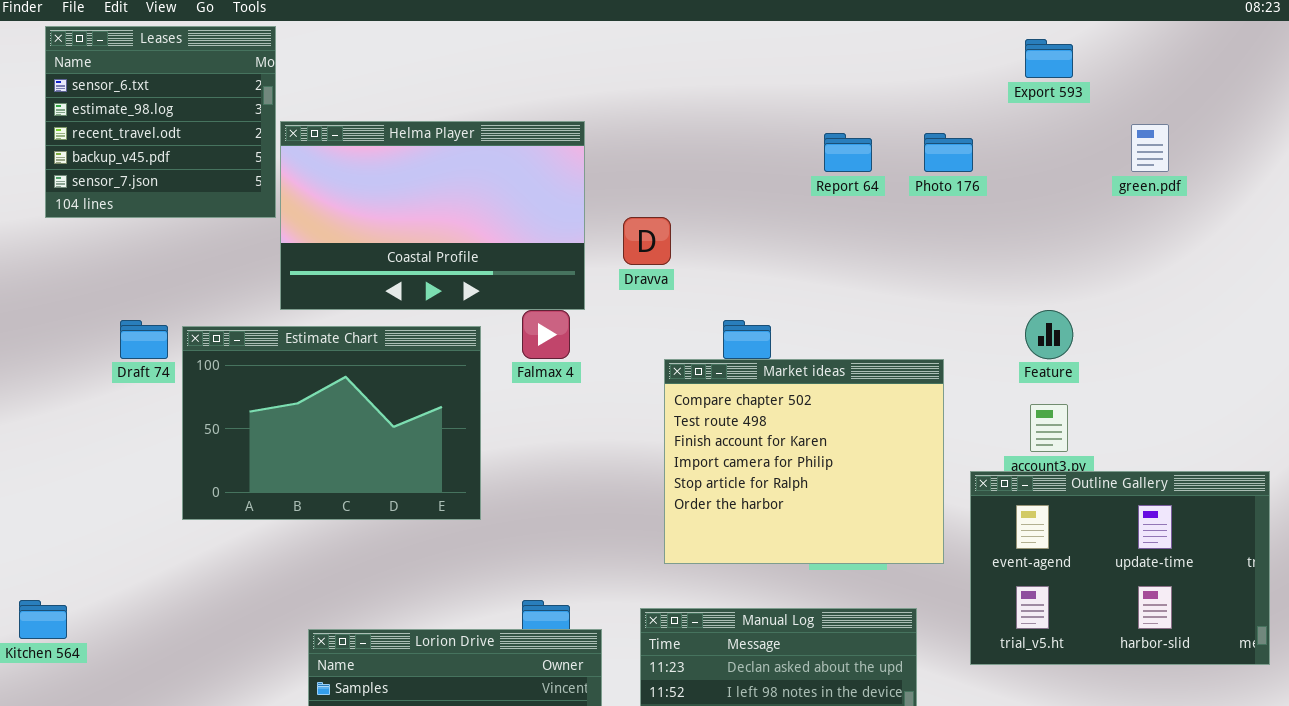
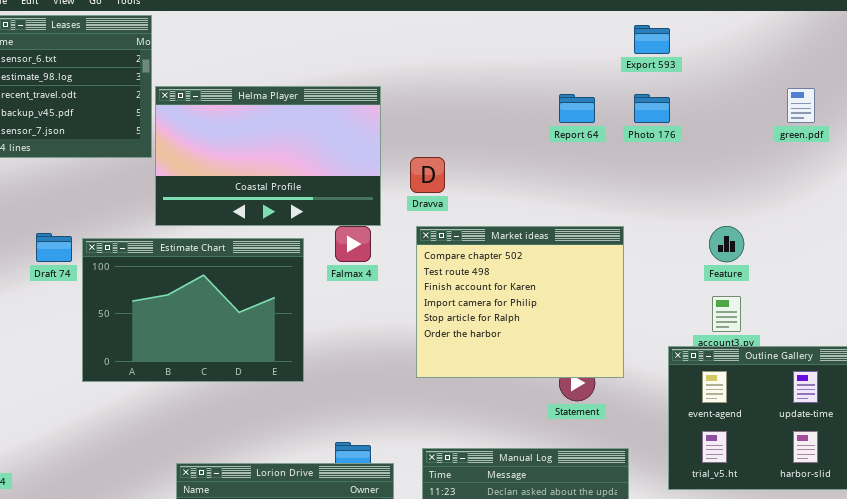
Export 593: [1025,39,1073,78] -> [634,25,670,54], moved
Market ideas: [664,359,944,564] -> [416,226,624,378], moved

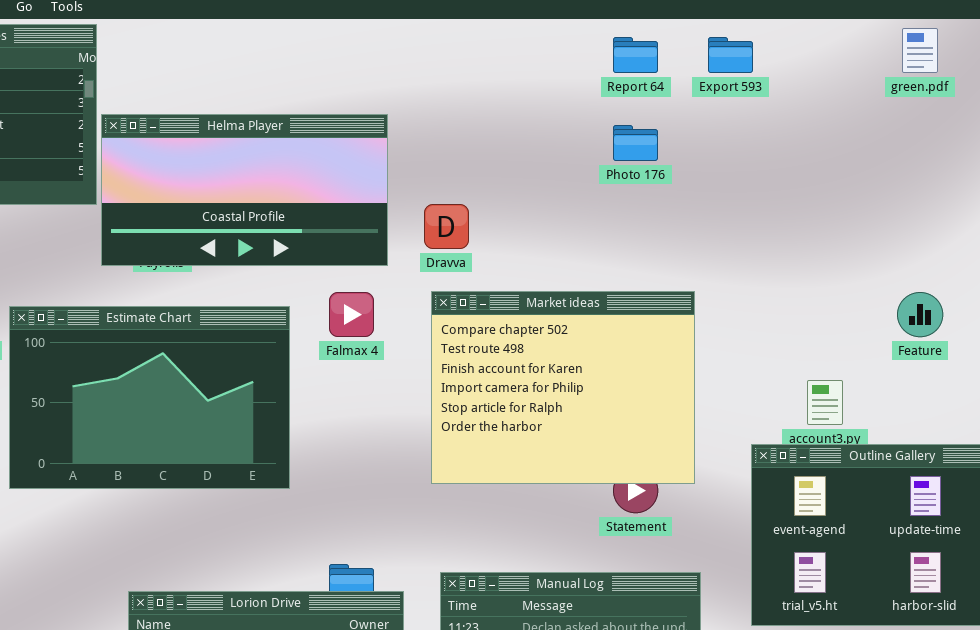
Helma Player: [155,86,381,226] -> [101,114,388,266], resized
green.pdf: [787,88,815,123] -> [902,28,938,73], moved
Report 64: [559,94,595,123] -> [613,37,658,73], moved
Photo 176: [634,94,670,123] -> [613,125,658,161], moved
Feature: [709,226,744,262] -> [897,292,943,337], moved

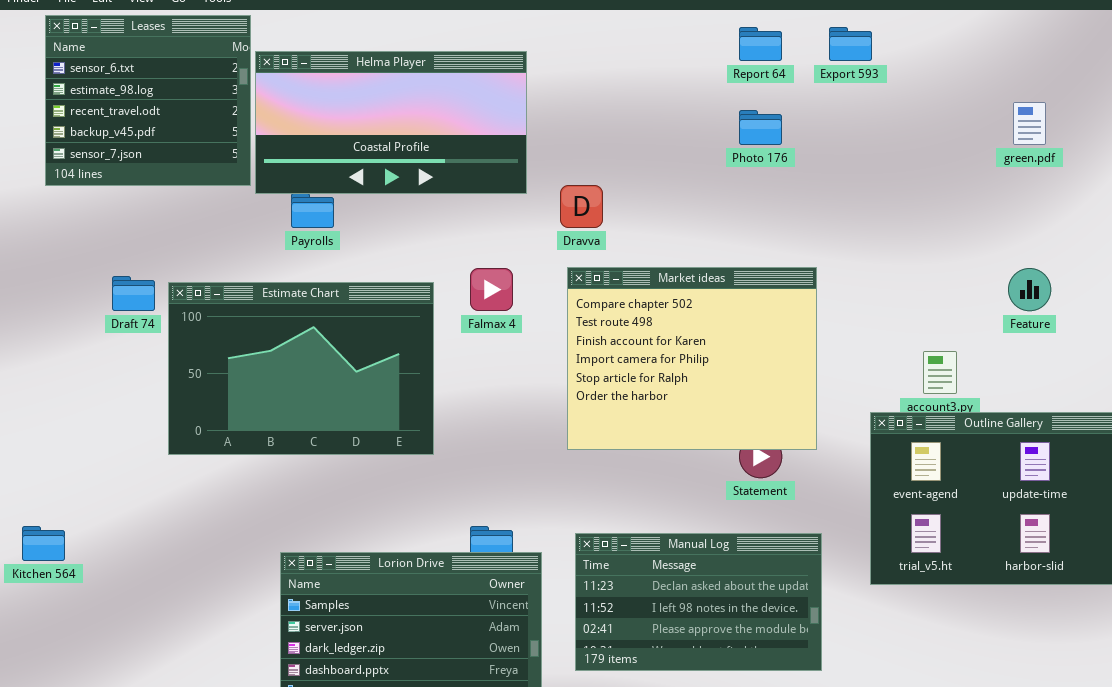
green.pdf: [902,28,938,73] -> [1013,102,1046,145], moved
Helma Player: [101,114,388,266] -> [255,51,527,194], moved

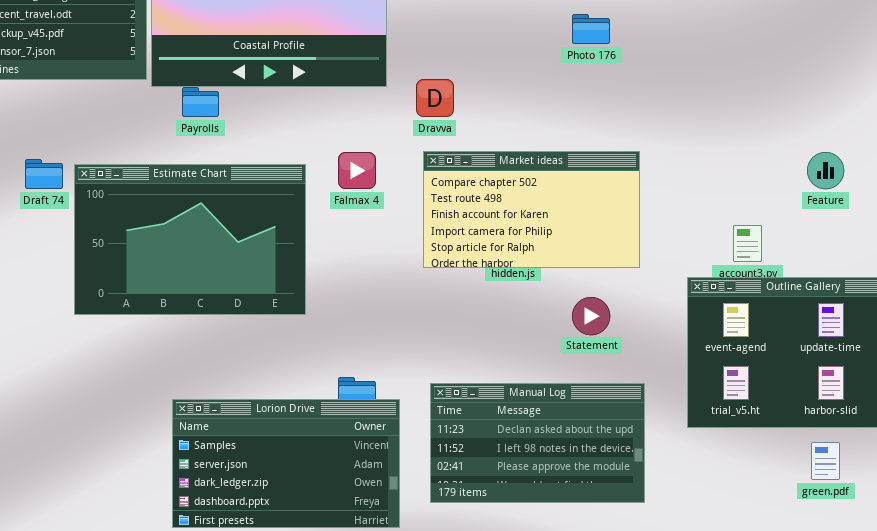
green.pdf: [1013,102,1046,145] -> [811,442,840,480], moved
Market ideas: [567,267,817,450] -> [423,151,640,268], resized

